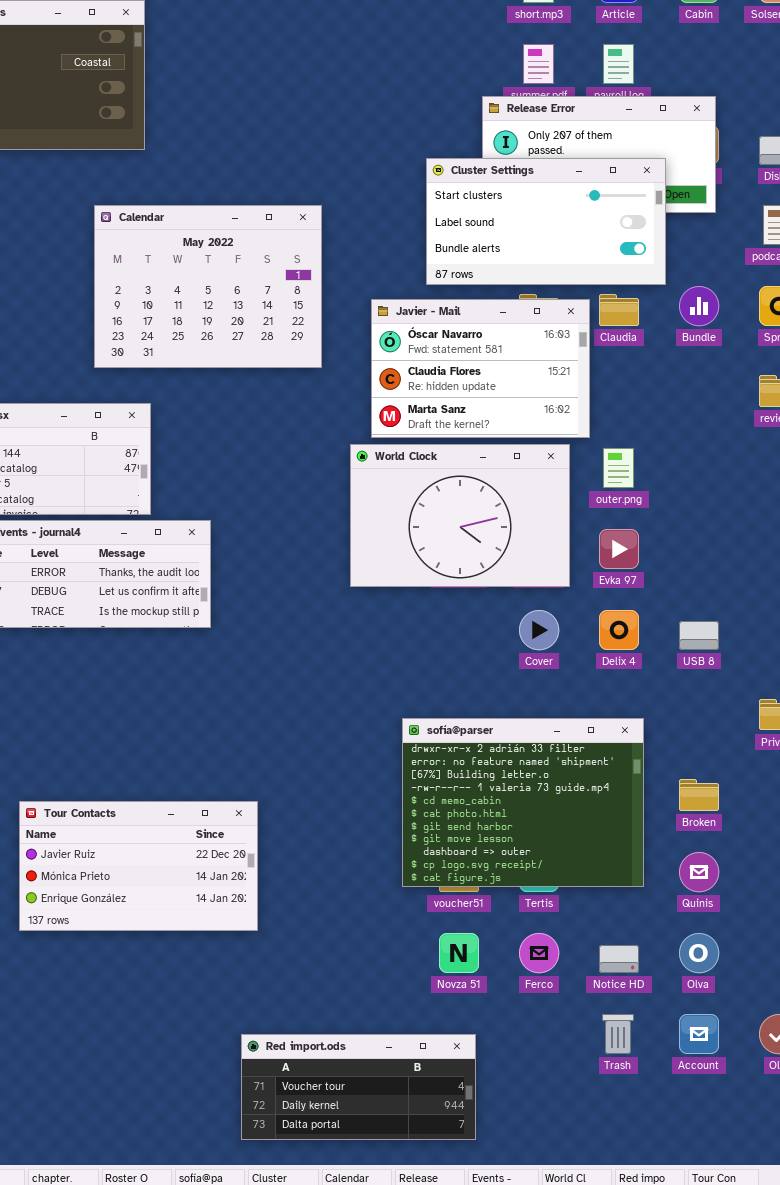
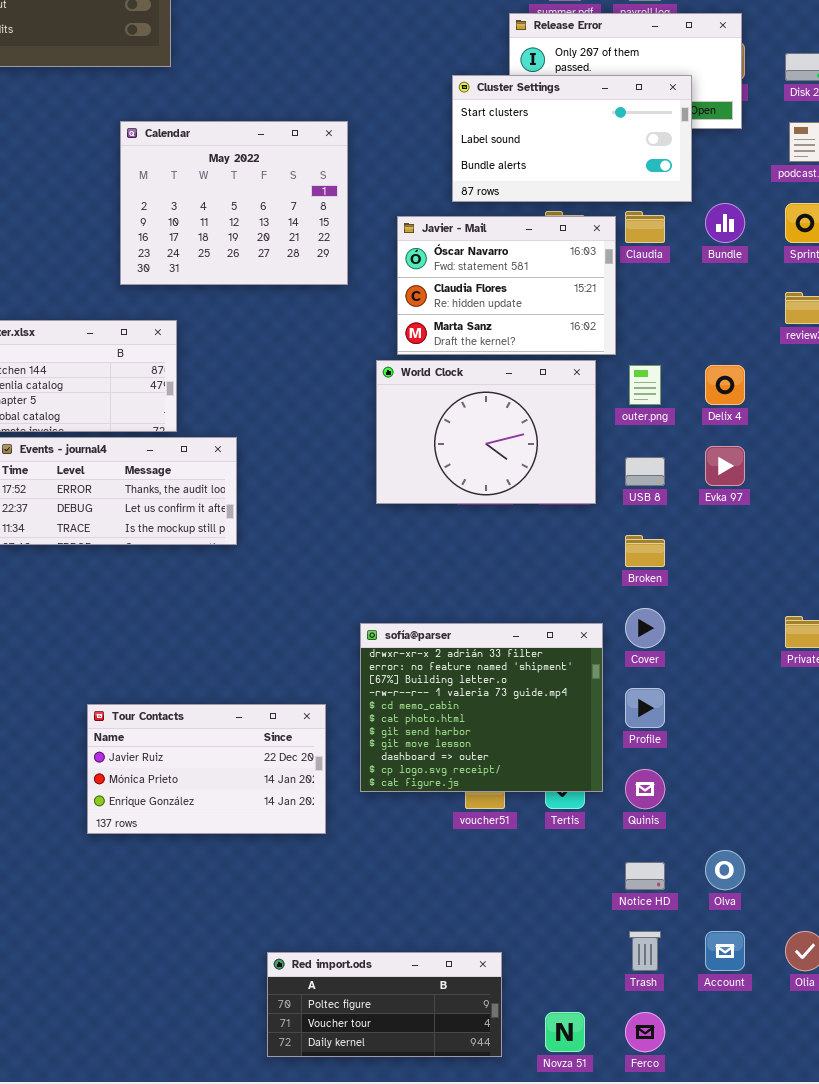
Evka 97: [599,529,639,569] -> [705,446,745,486], moved
Cover: [519,610,559,650] -> [625,608,665,648], moved
Delix 4: [599,610,639,650] -> [705,365,745,405], moved
USB 8: [679,621,719,650] -> [625,457,665,486], moved
sofía@parser: [402,718,644,887] -> [360,623,603,792], moved
Broken: [679,779,719,811] -> [625,535,665,567], moved
Tour Contacts: [19,801,258,931] -> [87,704,326,834], moved
Quinis: [679,852,719,892] -> [625,769,665,809], moved
Novza 51: [439,933,479,973] -> [545,1012,585,1052], moved
Ferco: [519,933,559,973] -> [625,1012,665,1052], moved
Red import.ods: [241,1034,476,1140] -> [267,952,502,1057], scrolled up 1 row

